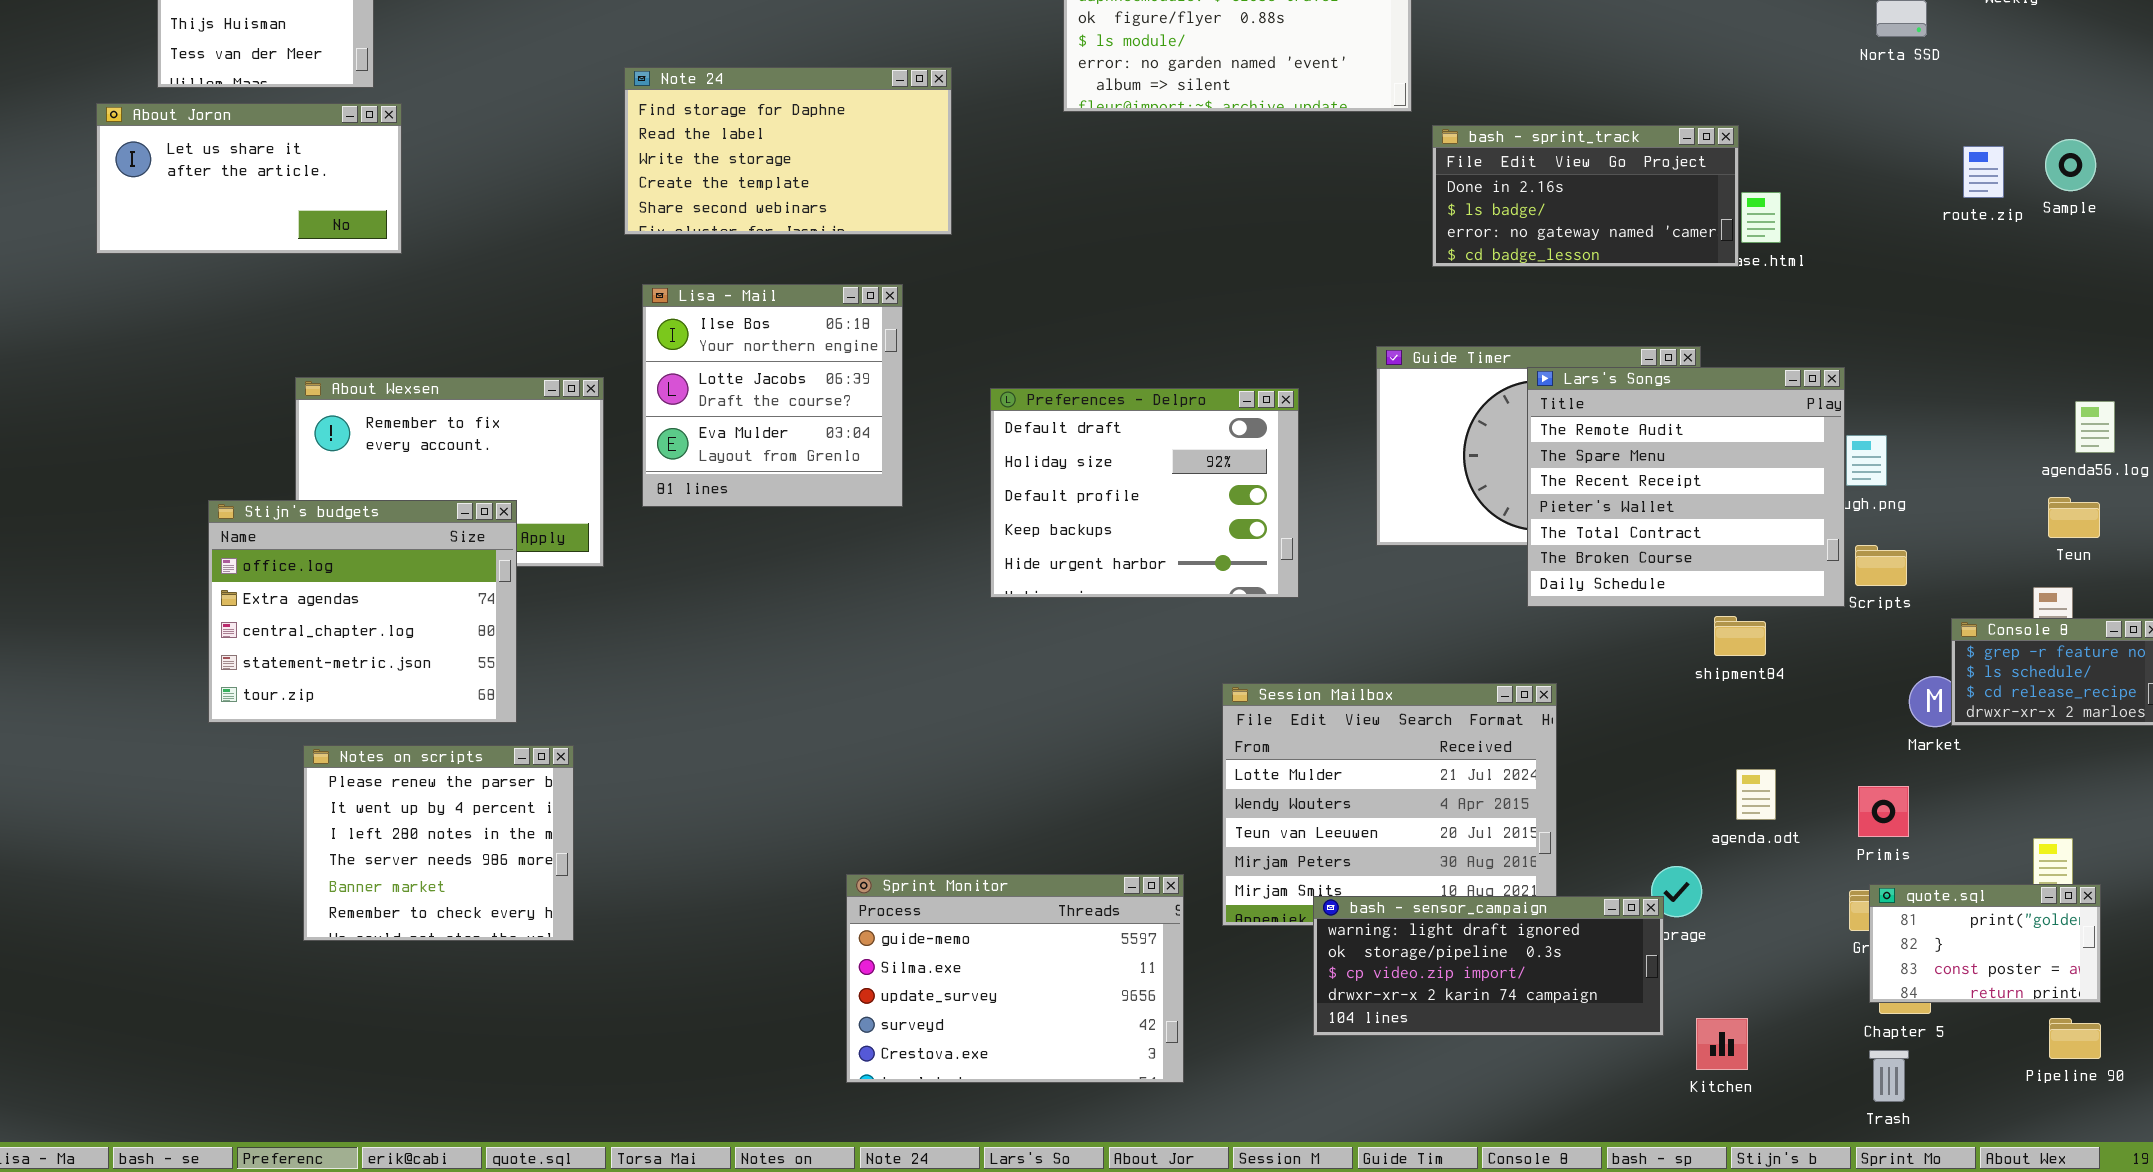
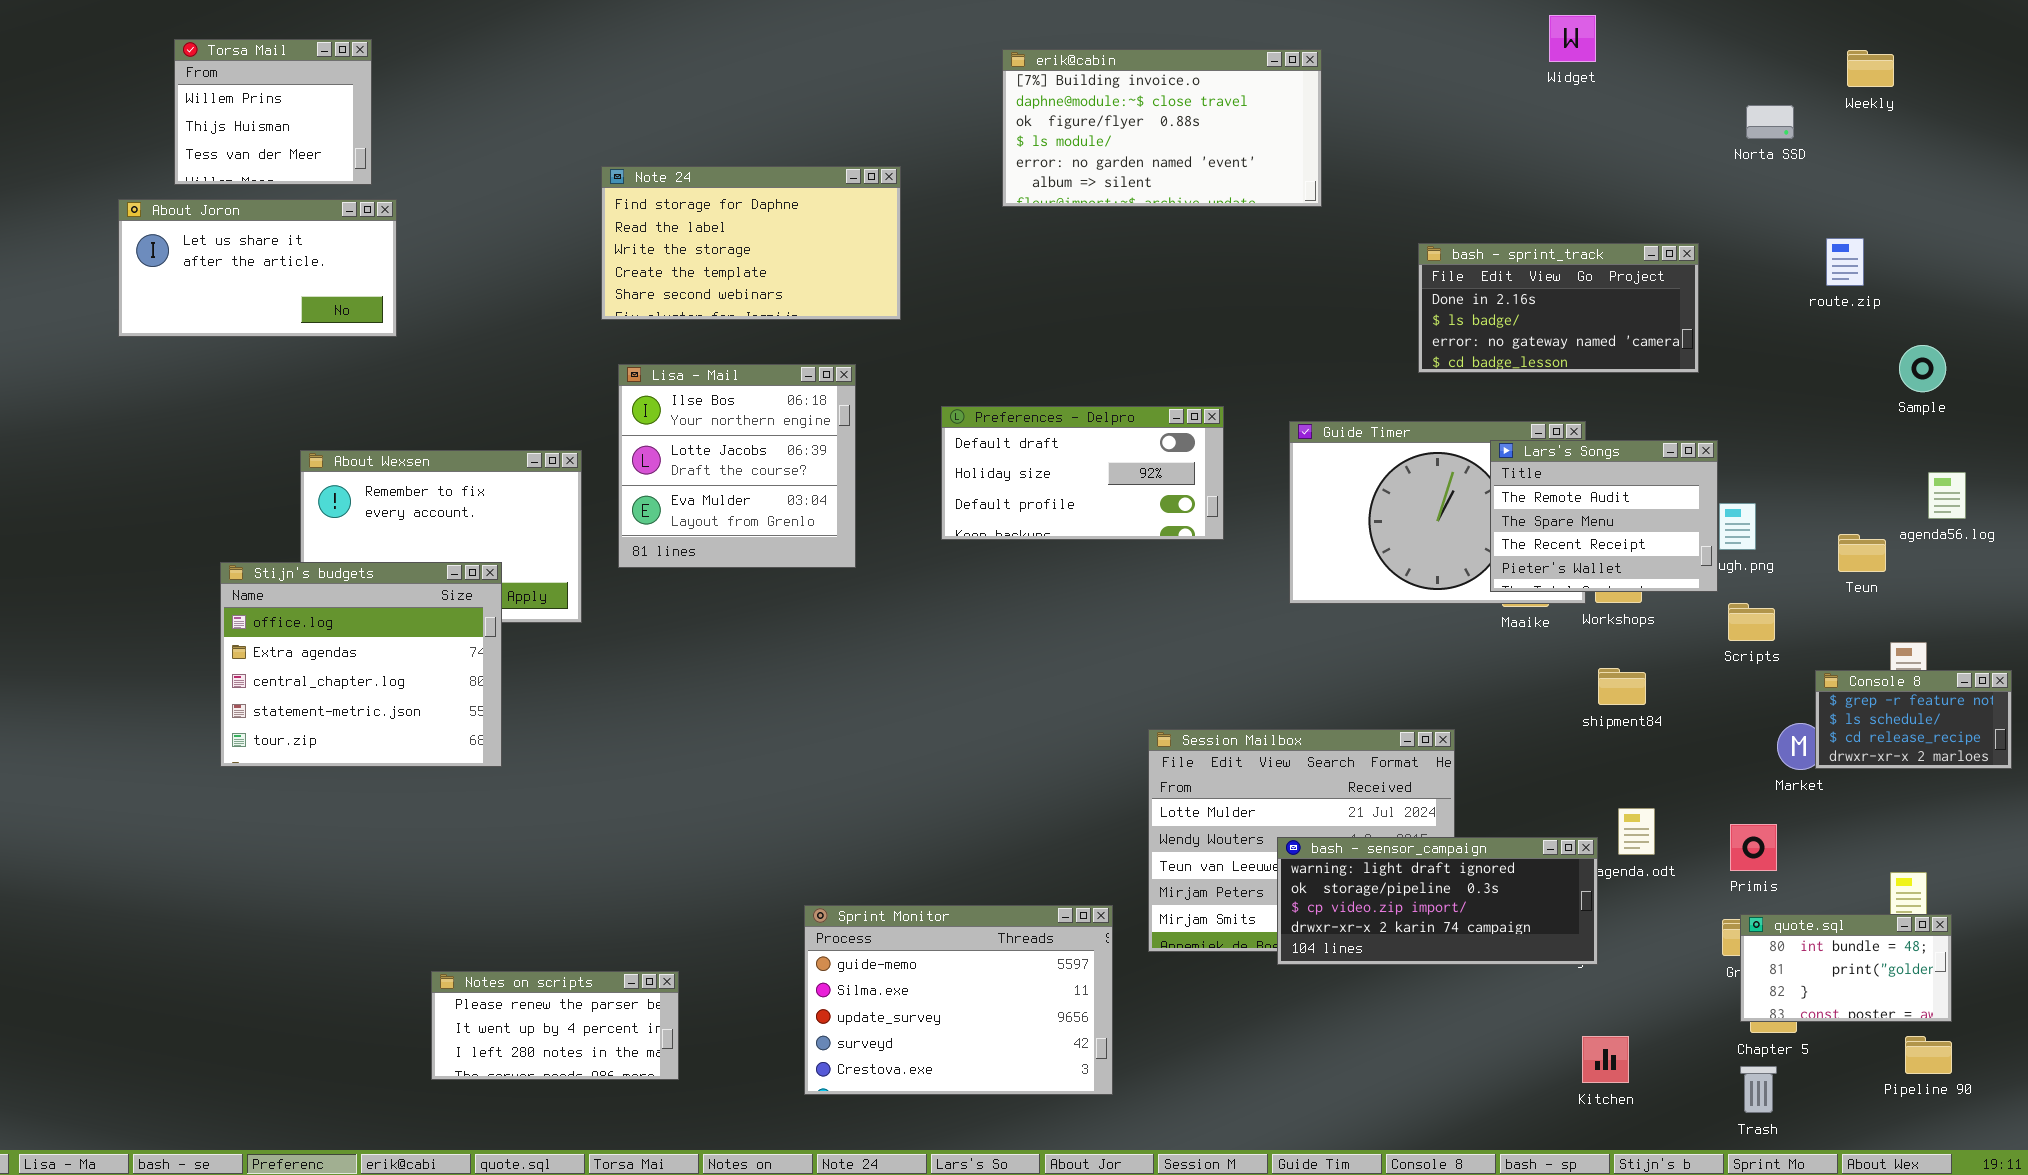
bash - sprint_track: [1432,125,1739,267] -> [1418,243,1699,373], moved
Sample: [2045,139,2096,191] -> [1899,345,1946,392], moved
Lars's Songs: [1527,367,1845,607] -> [1490,440,1718,592], resized
Preferences - Delpro: [990,388,1299,598] -> [941,406,1224,540], moved, resized
Teun: [2048,497,2100,538] -> [1838,534,1886,572], moved
Notes on scripts: [303,745,574,941] -> [431,971,679,1080], moved, resized
quote.sql: [1869,884,2101,1003] -> [1740,914,1952,1022], scrolled up 1 row
bash - sensor_campaign: [1313,896,1664,1036] -> [1277,837,1598,965], moved

